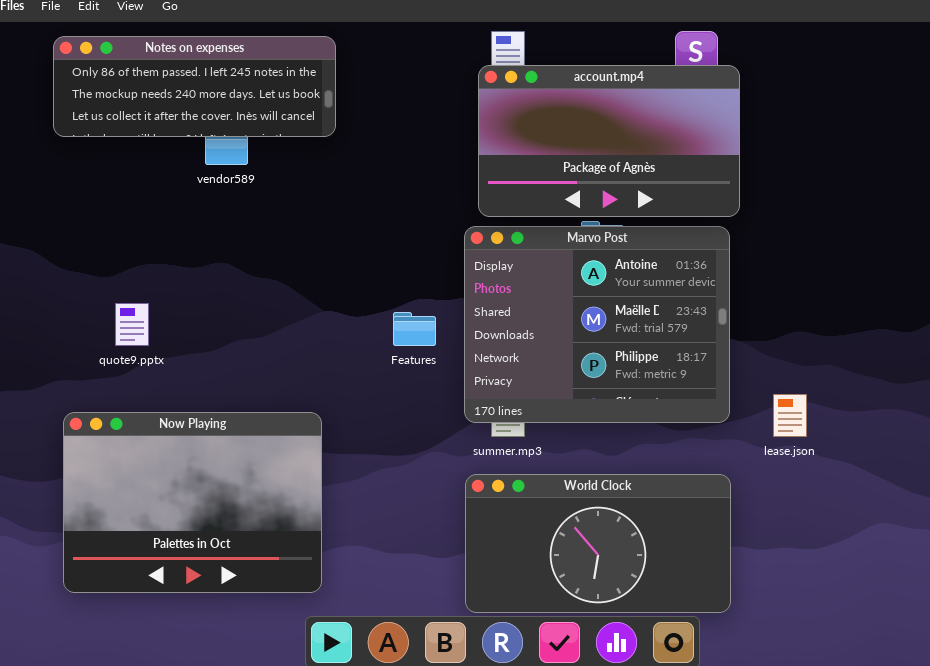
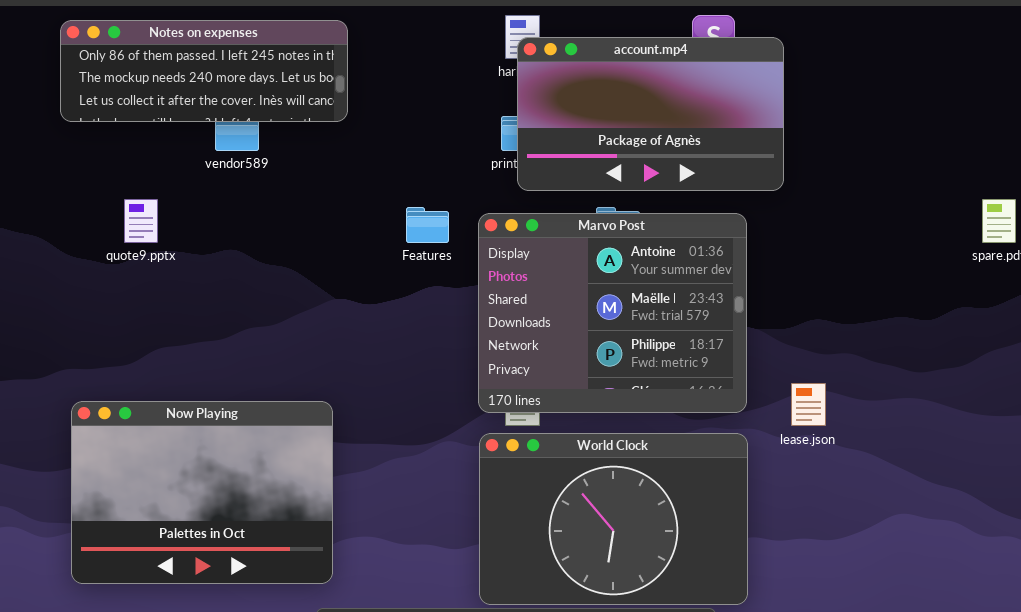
account.mp4: [478,65,740,217] -> [517,37,784,191], moved
quote9.pptx: [115,303,149,346] -> [124,199,158,243], moved
Features: [393,312,436,346] -> [406,207,449,243], moved
World Clock: [465,474,731,613] -> [479,433,748,605], resized

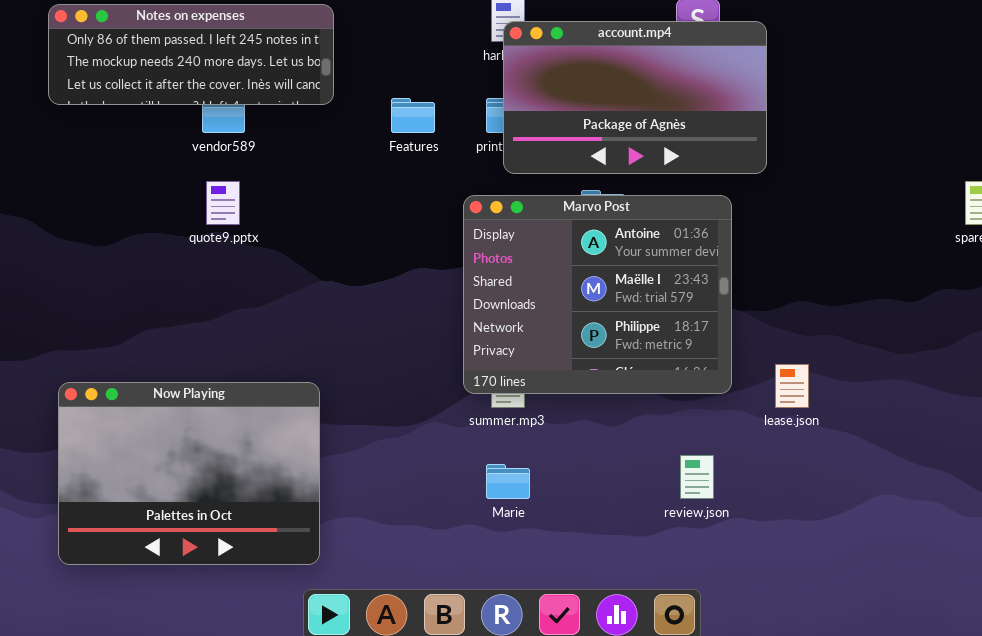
quote9.pptx: [124,199,158,243] -> [206,181,240,225], moved
Features: [406,207,449,243] -> [391,98,435,133], moved
World Clock: [479,433,748,605] -> none, closed

